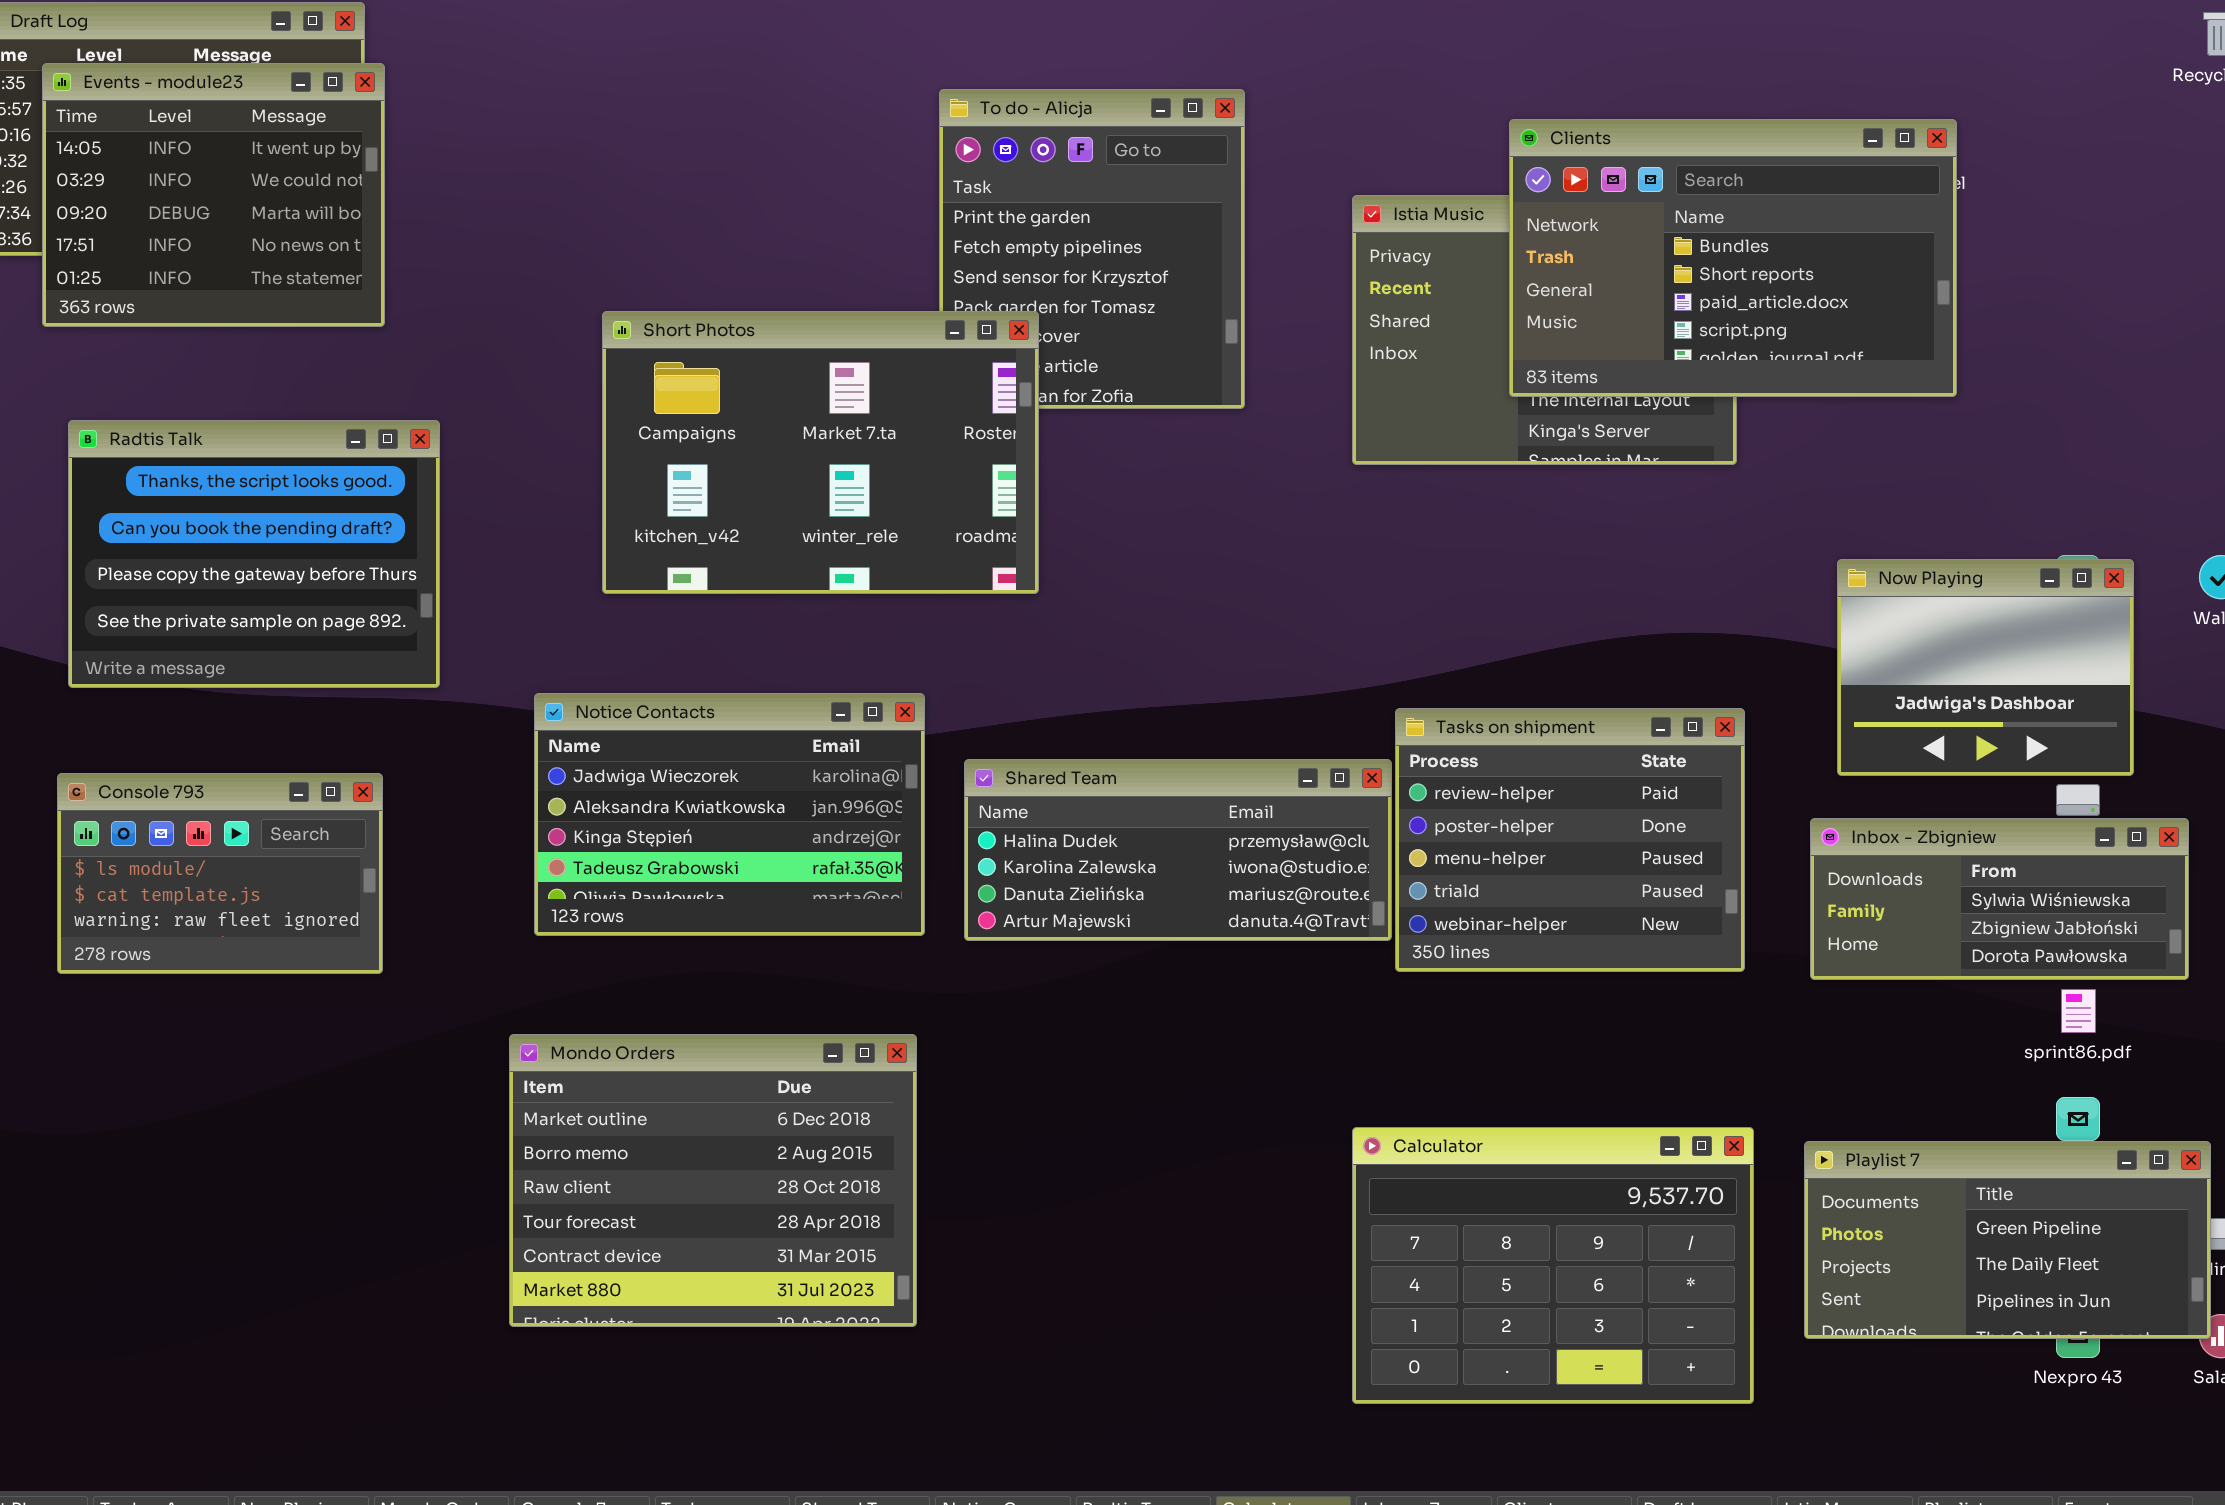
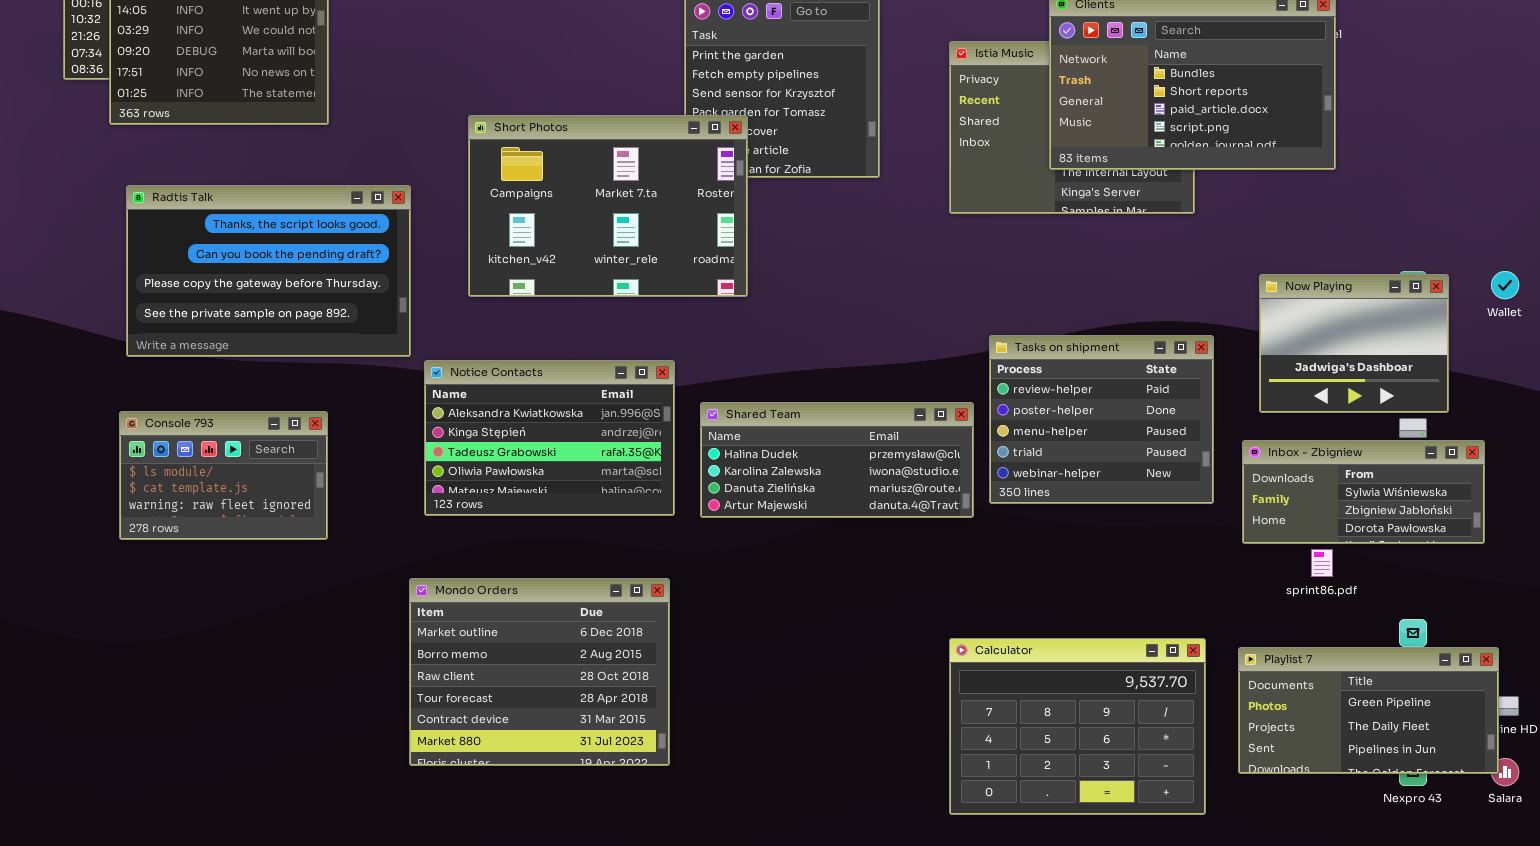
Radtis Talk: [68,420,440,688] -> [126,185,411,357], resized
Notice Contacts: [534,693,925,936] -> [424,360,675,516], scrolled down 1 row
Tasks on shipment: [1395,708,1745,972] -> [989,335,1214,504], moved
sprint86.pdf: [2061,989,2096,1033] -> [1311,549,1333,577], moved

